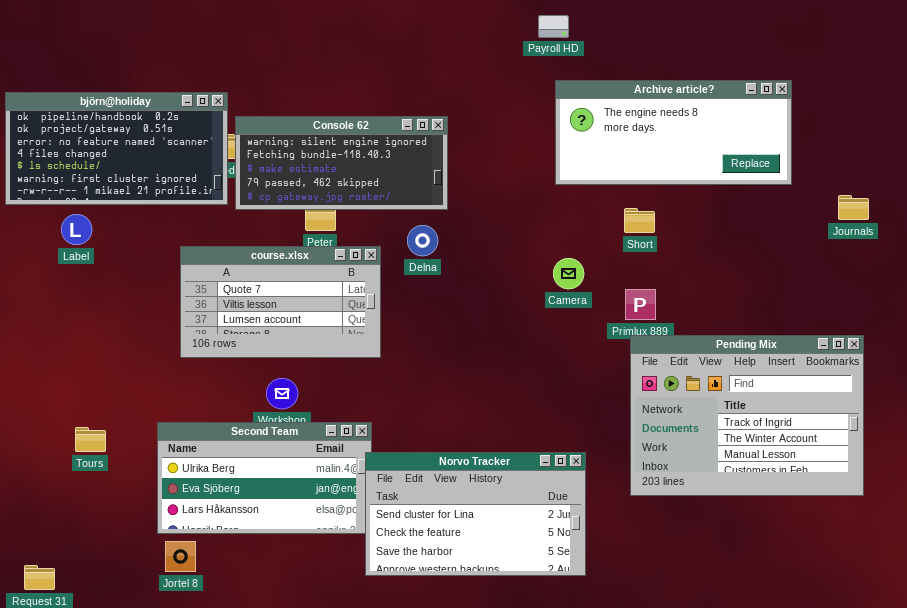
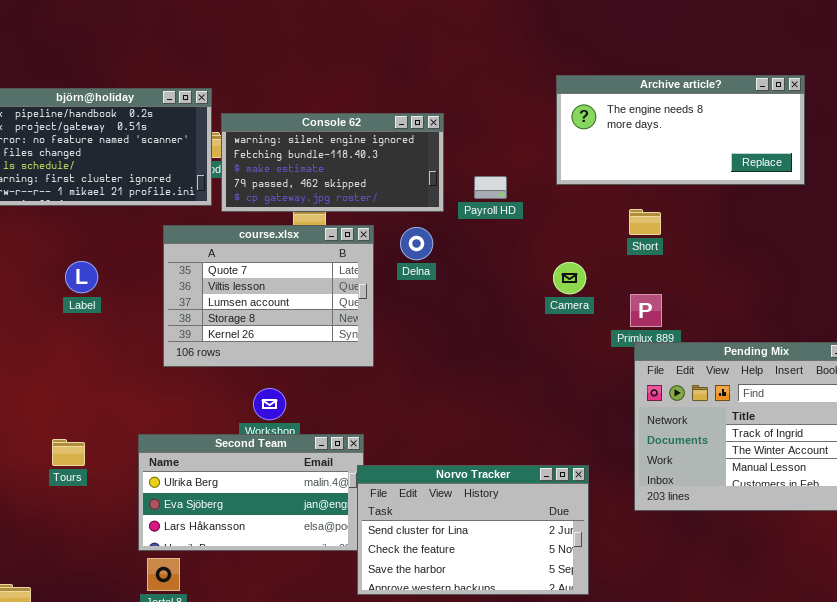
Payroll HD: [538,15,569,38] -> [474,176,507,199], moved
Label: [61,214,92,245] -> [65,261,98,293], moved
course.xlsx: [180,246,381,358] -> [163,225,374,367], resized

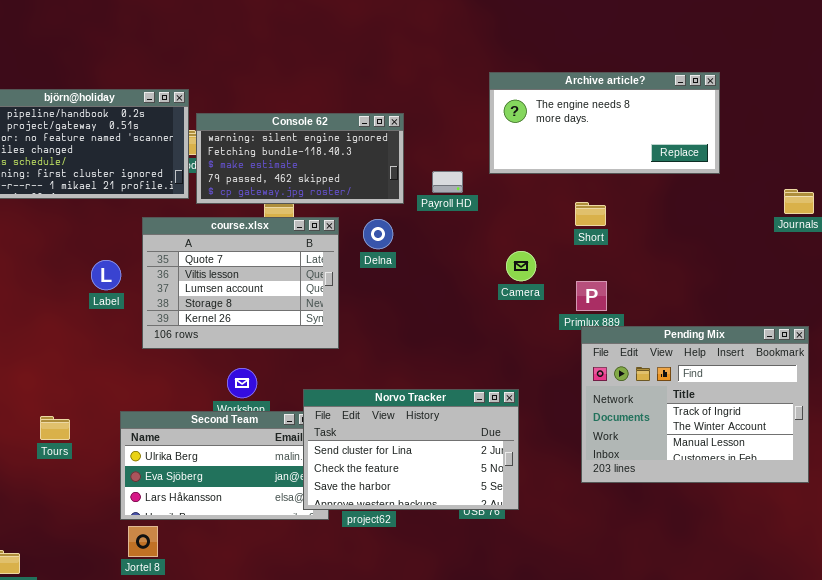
Archive article?: [556,75,805,185] -> [489,72,720,174], moved
Label: [65,261,98,293] -> [91,260,121,290], moved
Norvo Tracker: [357,465,589,595] -> [303,389,519,510], moved

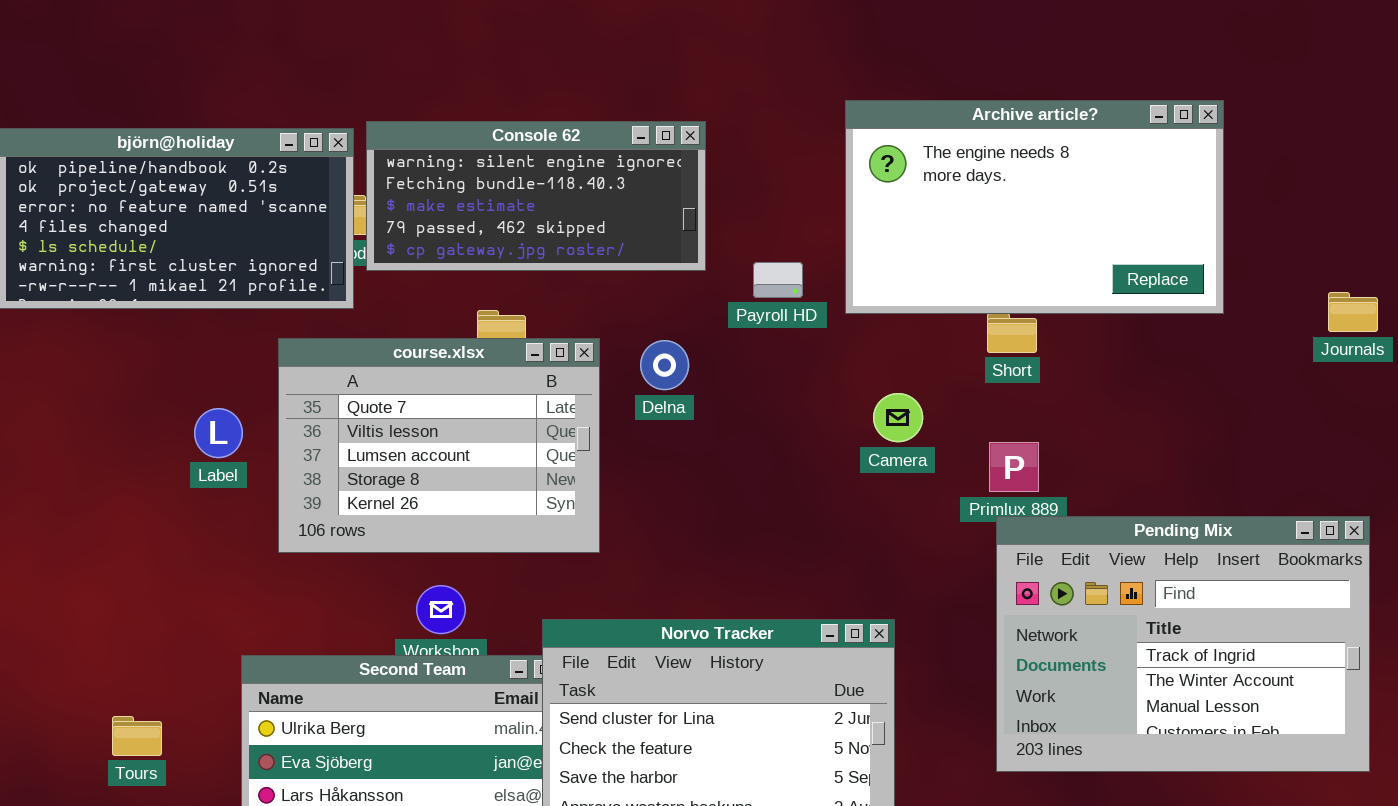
Archive article?: [489,72,720,174] -> [845,100,1224,314], resized
Console 62: [196,113,404,204] -> [366,121,706,271], moved
Tours: [40,416,70,440] -> [112,716,162,756], moved

